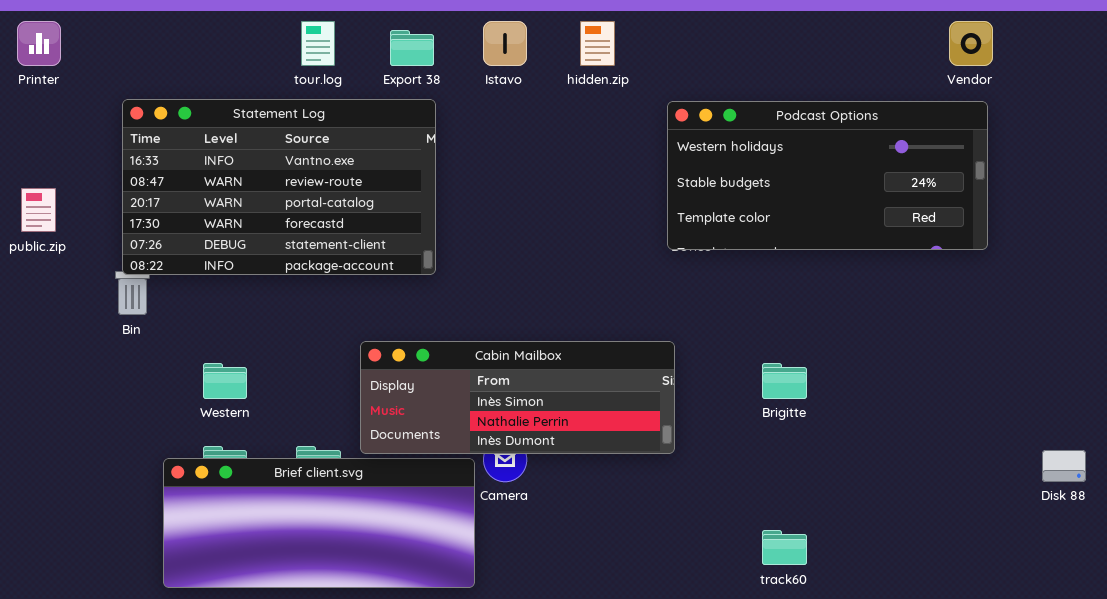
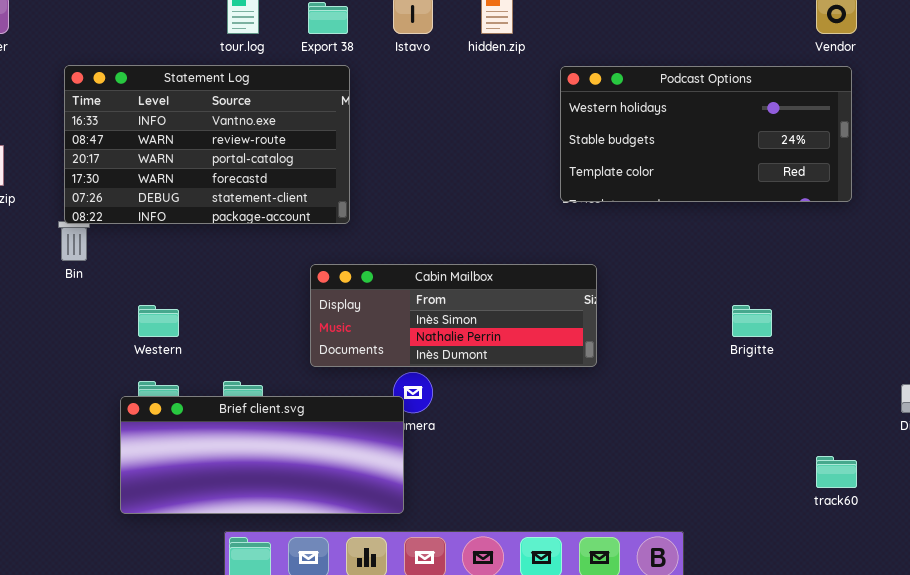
Cabin Mailbox: [360,341,675,454] -> [310,264,597,367], moved
Brigitte: [762,363,807,399] -> [732,305,772,337], moved
Brief client.svg: [163,458,475,588] -> [120,396,404,514], moved
track60: [762,530,807,565] -> [816,456,857,488], moved

